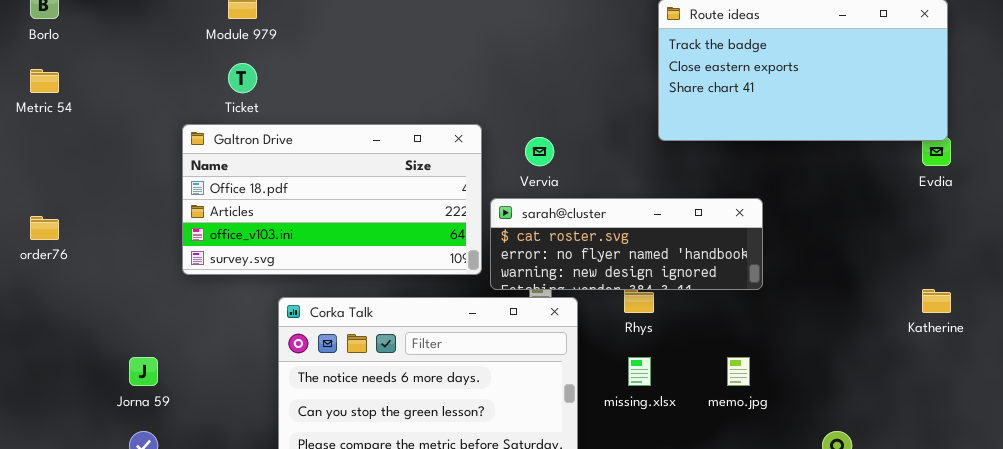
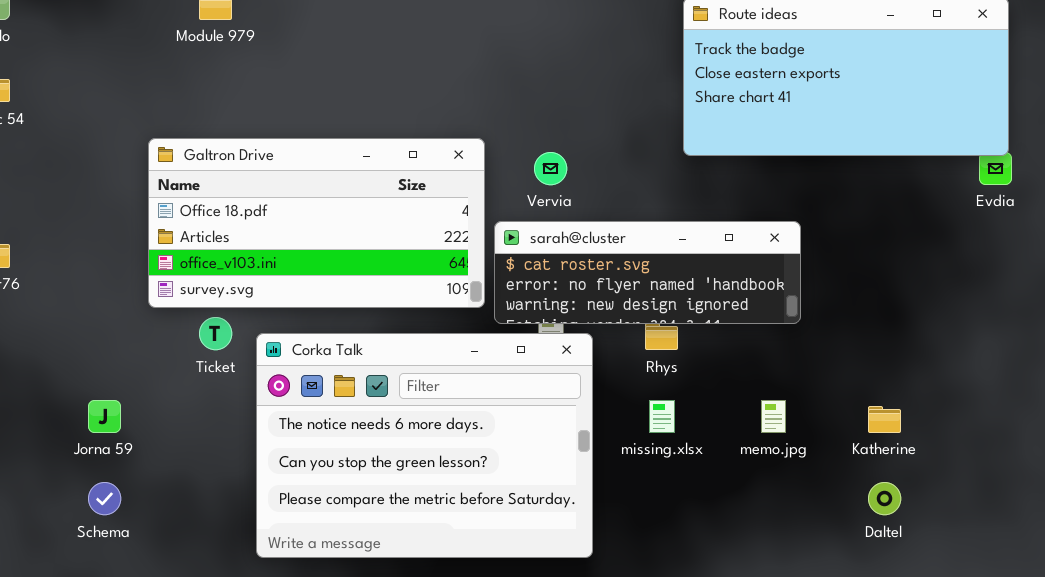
Ticket: [228,63,257,93] -> [199,317,232,350], moved
Katherine: [922,289,951,313] -> [868,406,901,433], moved

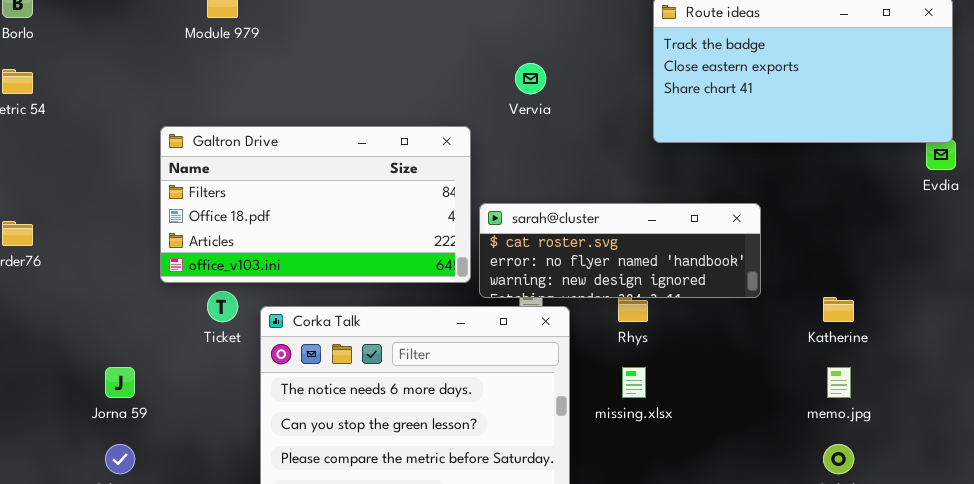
Galtron Drive: [148,138,485,308] -> [160,126,471,283], scrolled up 1 row
Vervia: [534,152,567,185] -> [515,63,546,94], moved
memo.jpg: [761,400,786,433] -> [827,367,851,398], moved
Katherine: [868,406,901,433] -> [823,297,854,322], moved

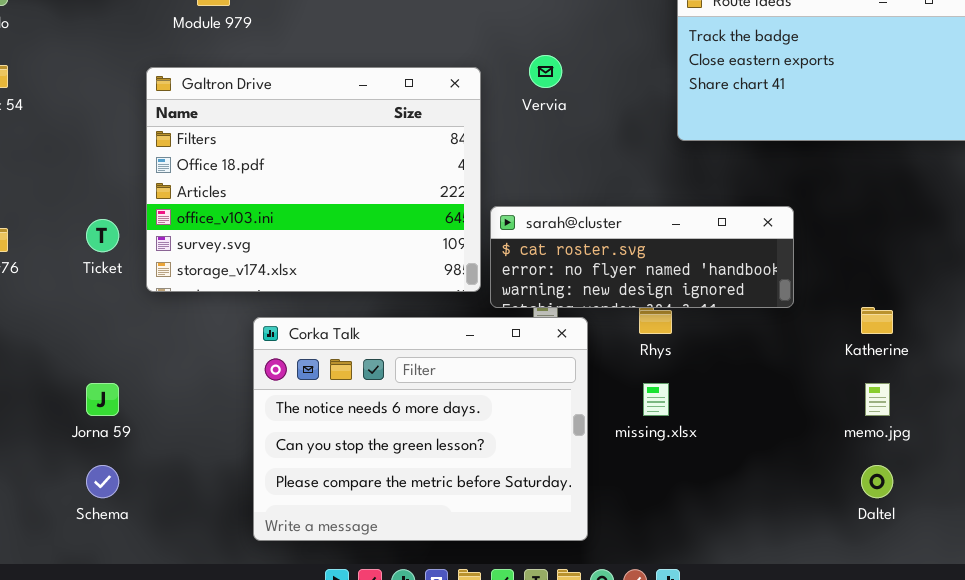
Galtron Drive: [160,126,471,283] -> [146,67,481,292], resized
Ticket: [207,291,238,322] -> [86,219,119,252], moved

